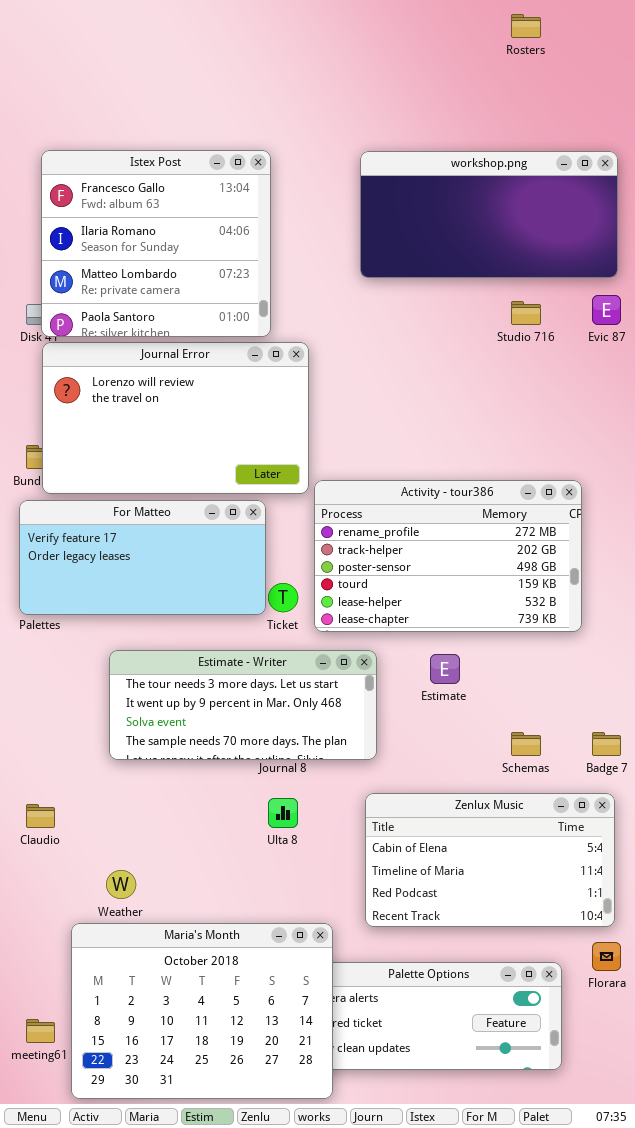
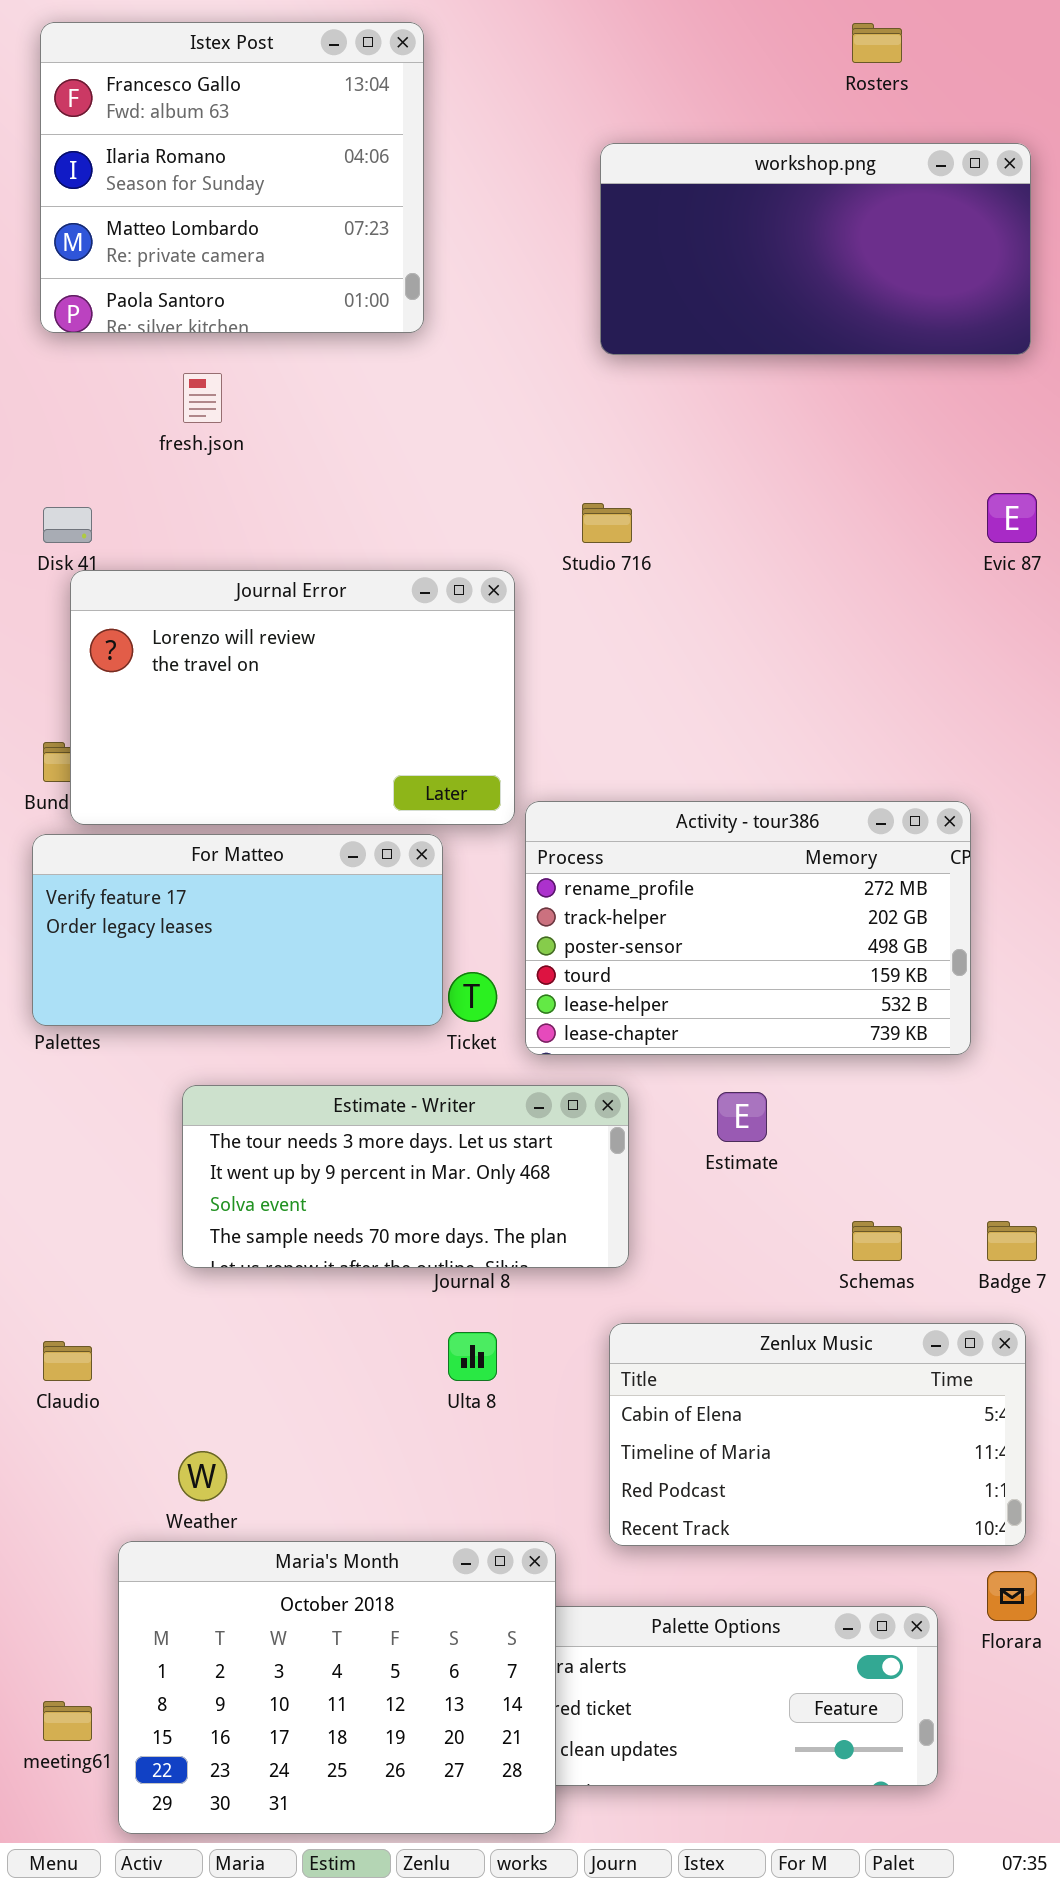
Istex Post: [41,150,271,337] -> [40,22,424,333], moved
workshop.png: [360,151,618,278] -> [600,143,1031,355], moved
Studio 716: [511,301,541,325] -> [582,503,632,543], moved

